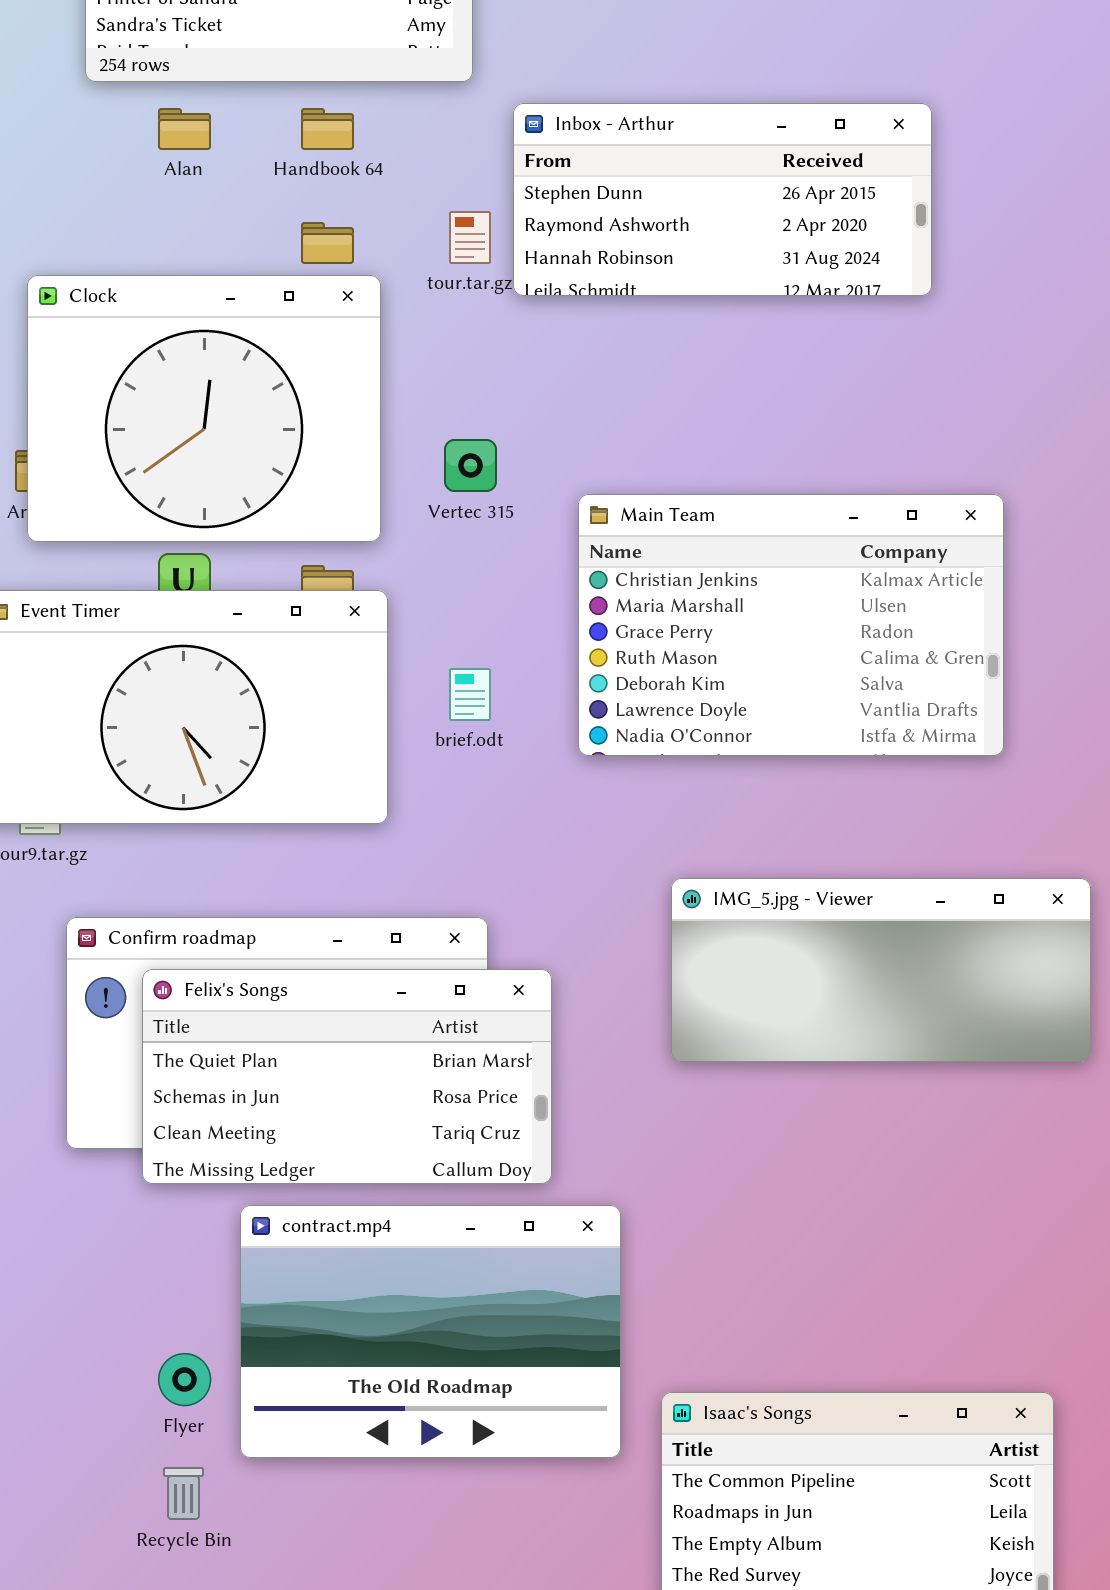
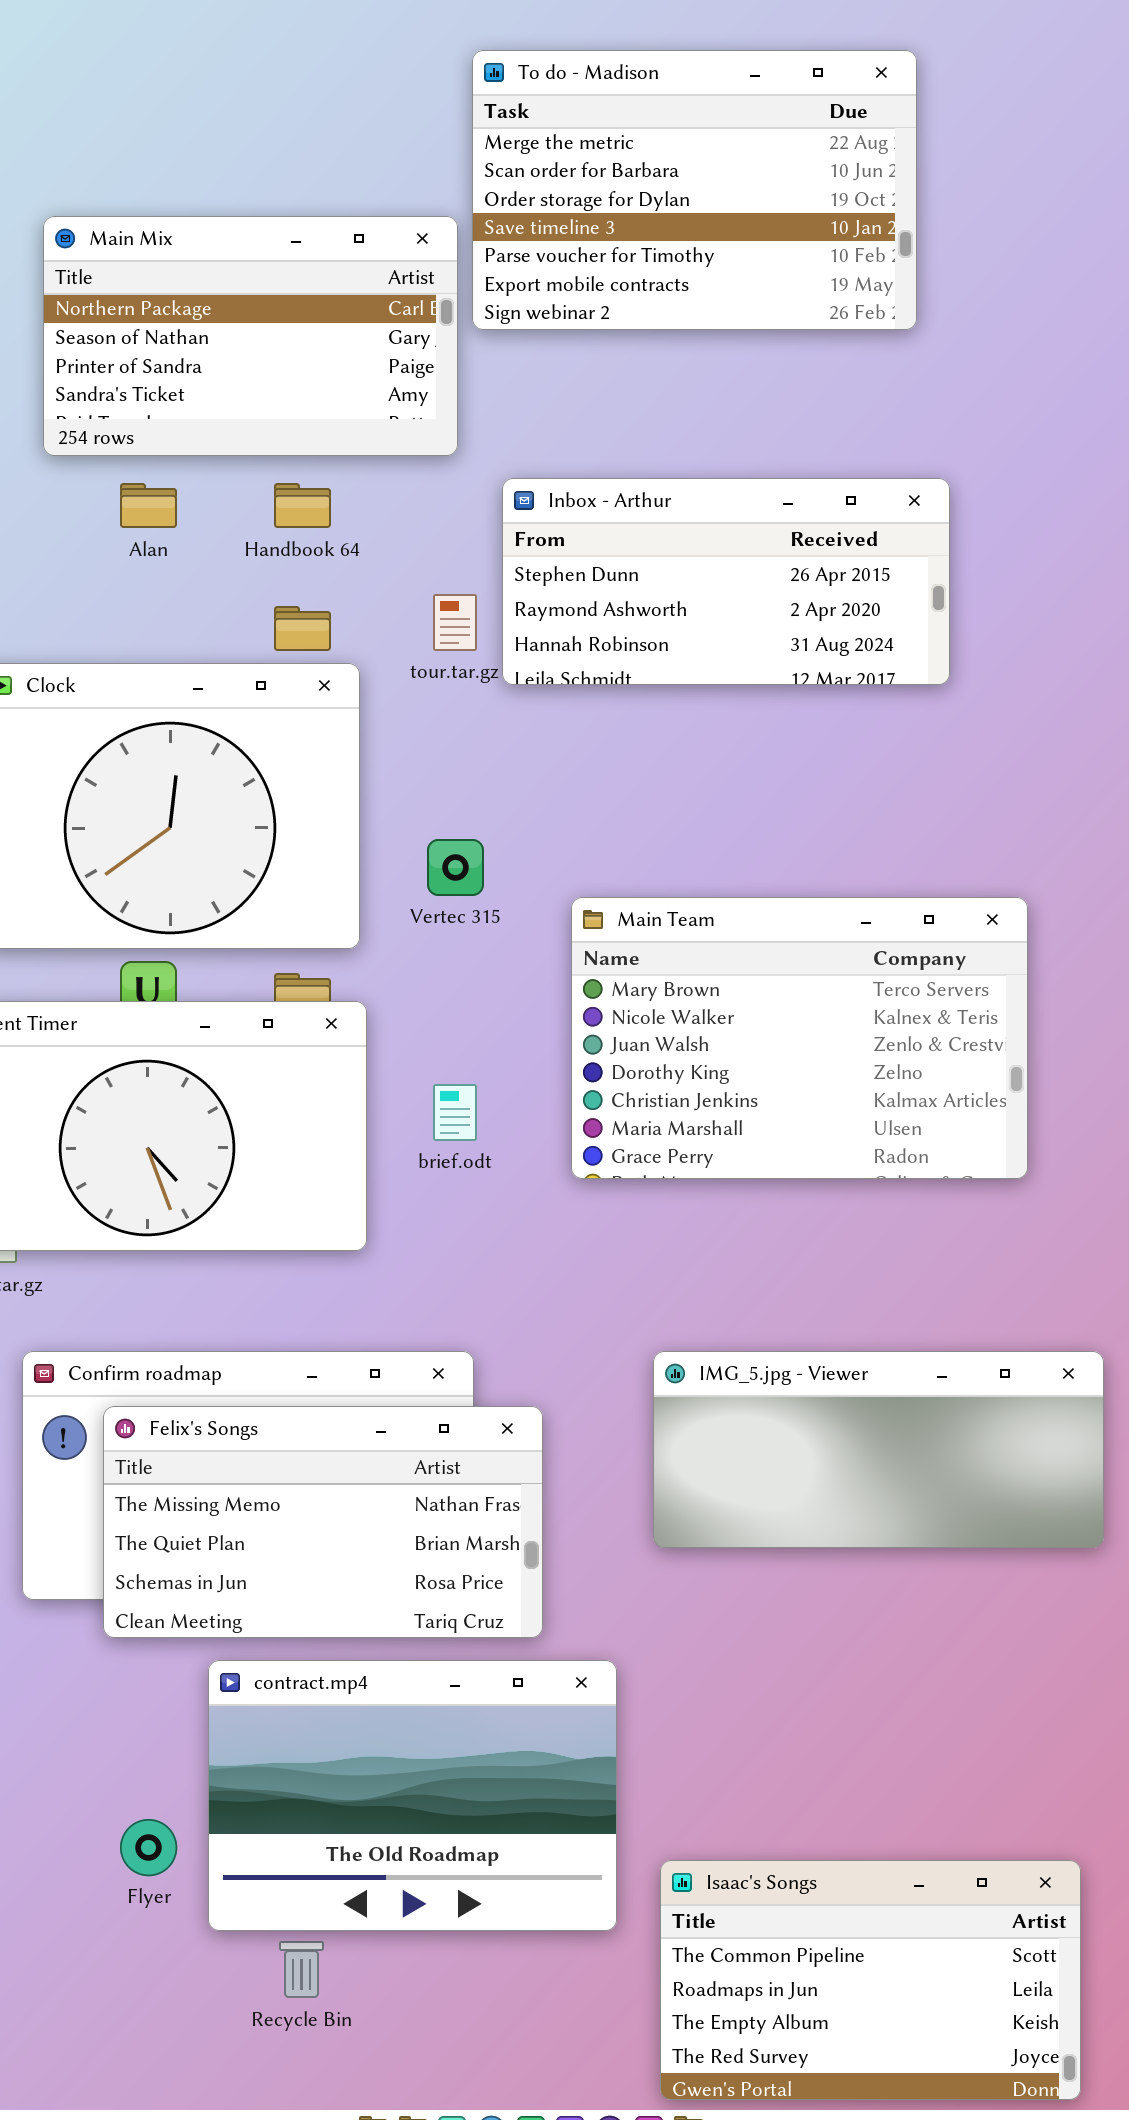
Main Team: [578,494,1004,756] -> [571,897,1028,1179], scrolled up 4 rows
IMG_5.jpg - Viewer: [671,878,1091,1062] -> [653,1351,1104,1548], moved
Felix's Songs: [142,969,552,1184] -> [103,1406,543,1638], scrolled up 1 row
Recycle Bin: [163,1467,204,1520] -> [279,1941,324,1998], moved

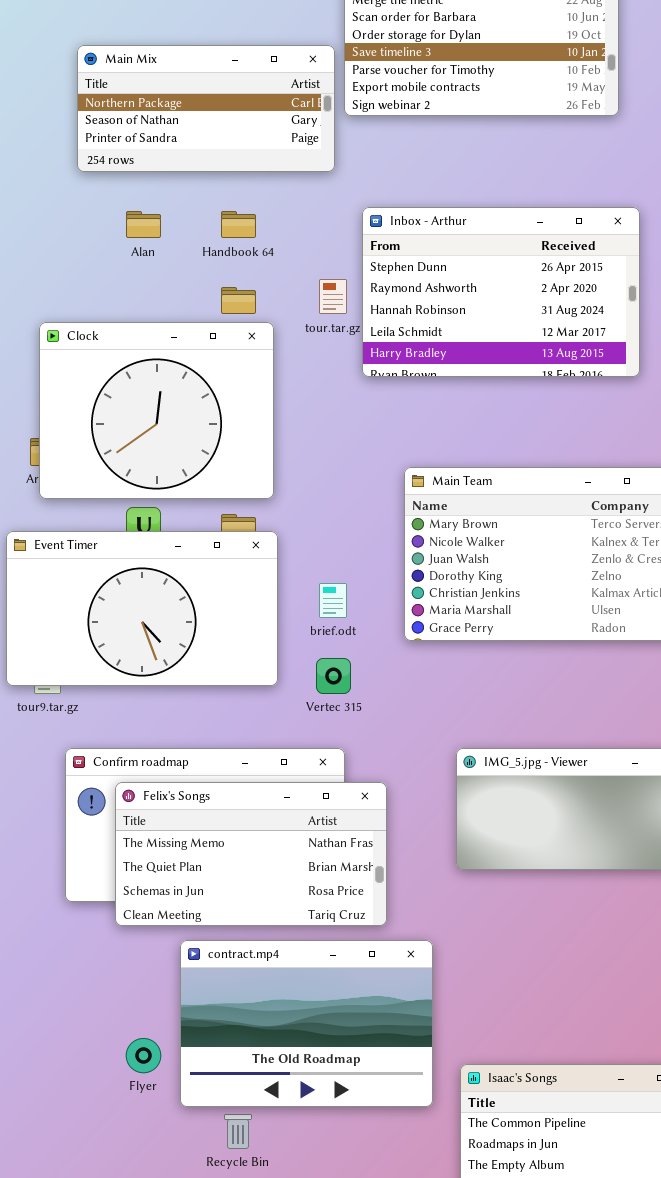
Main Mix: [43,216,458,456] -> [77,45,335,172], resized
Inbox - Arthur: [502,478,950,685] -> [362,207,640,377], resized
Vertec 315: [427,839,484,896] -> [316,658,351,694], moved

